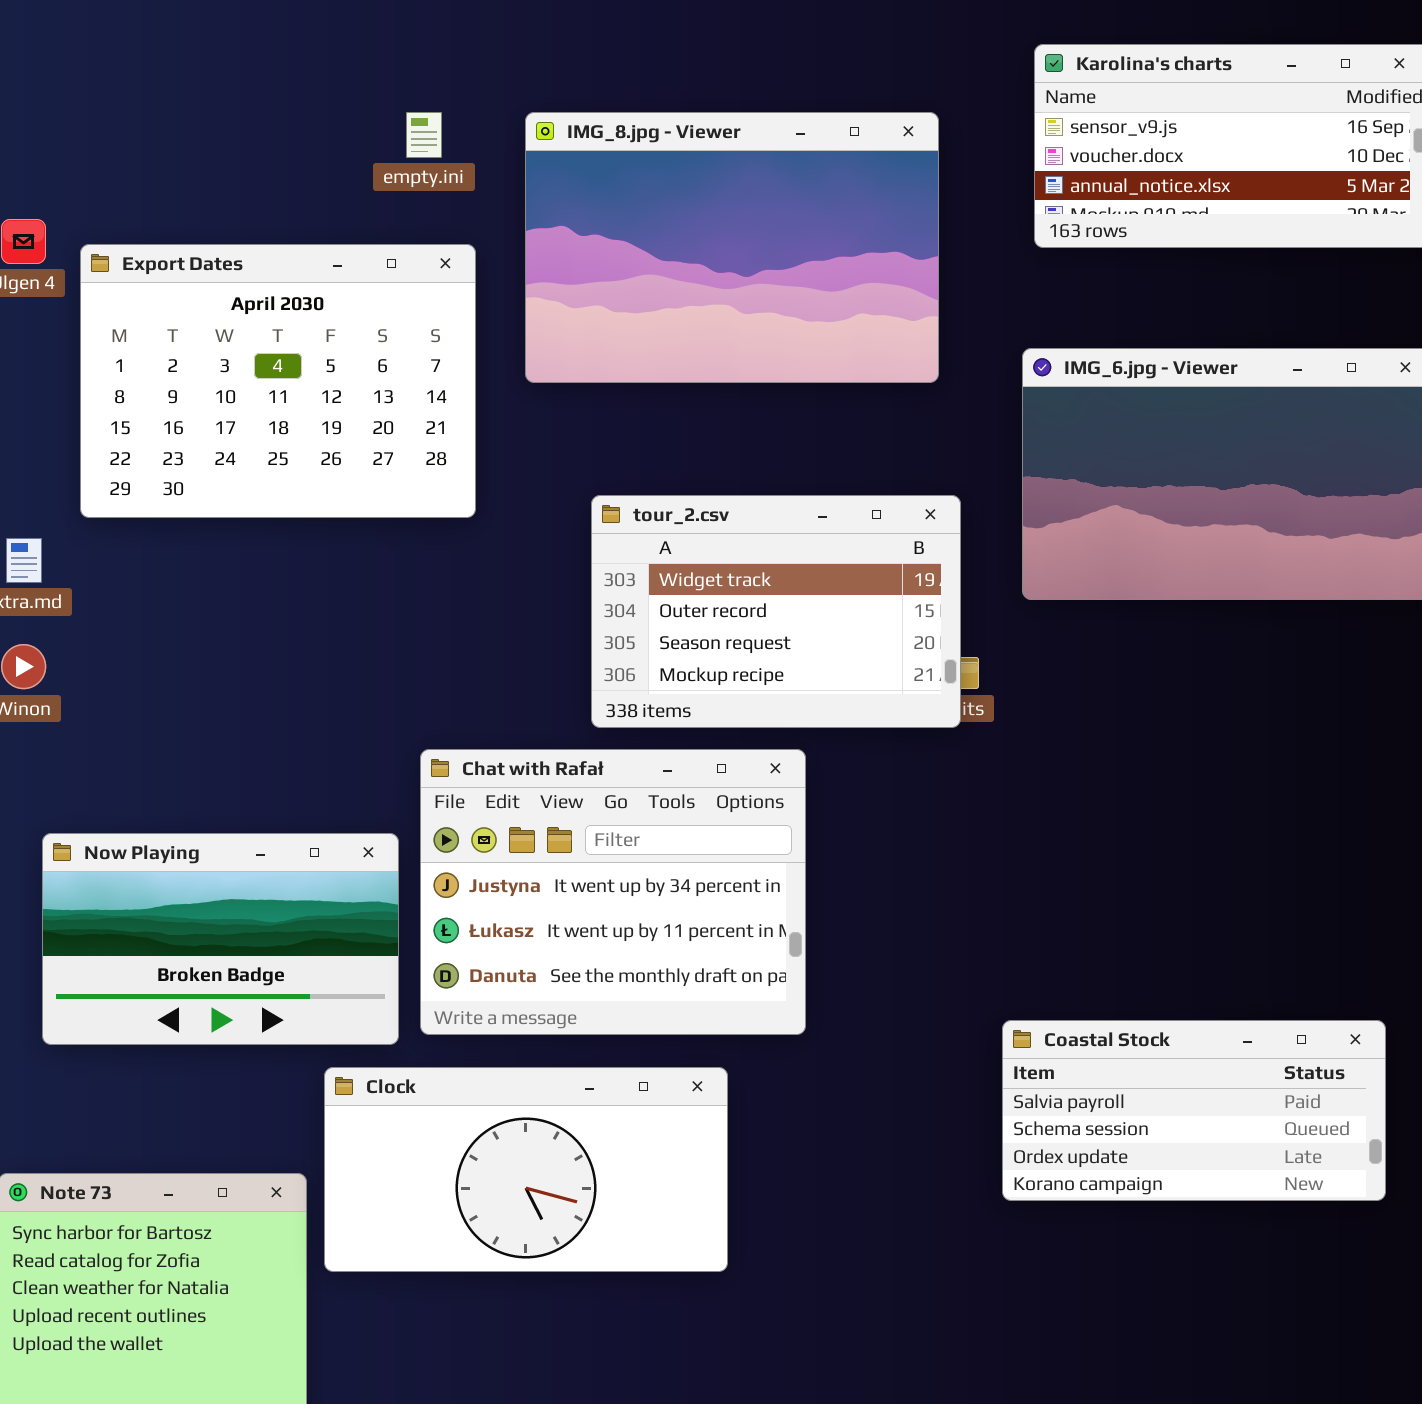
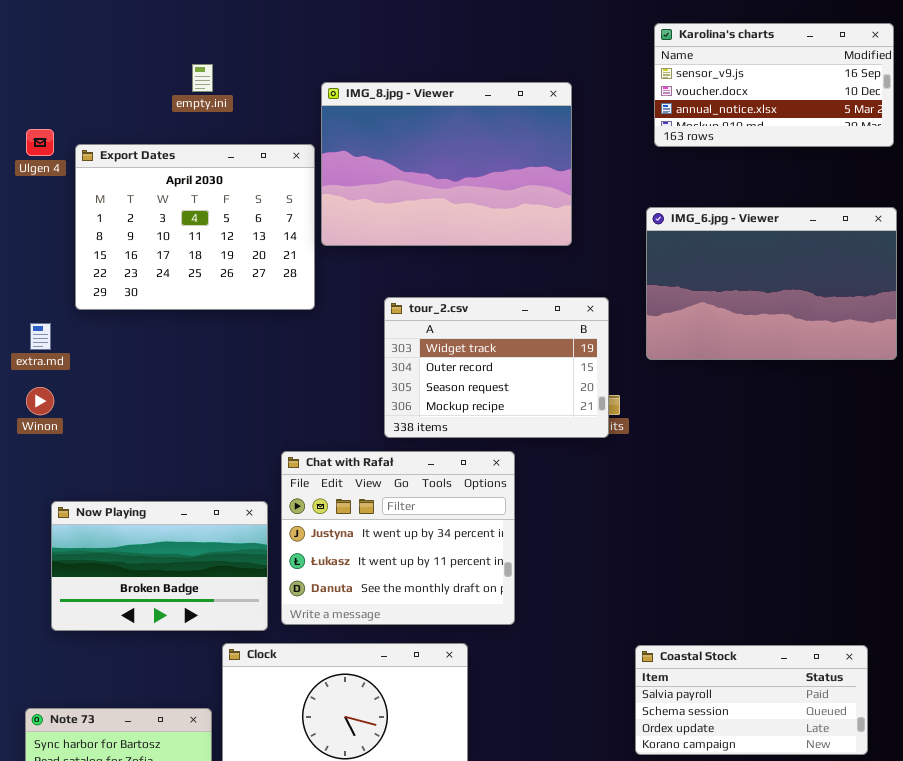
empty.ini: [406,112,442,158] -> [192,64,213,92], moved
IMG_8.jpg - Viewer: [525,112,939,383] -> [321,82,572,246], moved
Coastal Stock: [1002,1020,1386,1201] -> [635,645,868,755], moved

